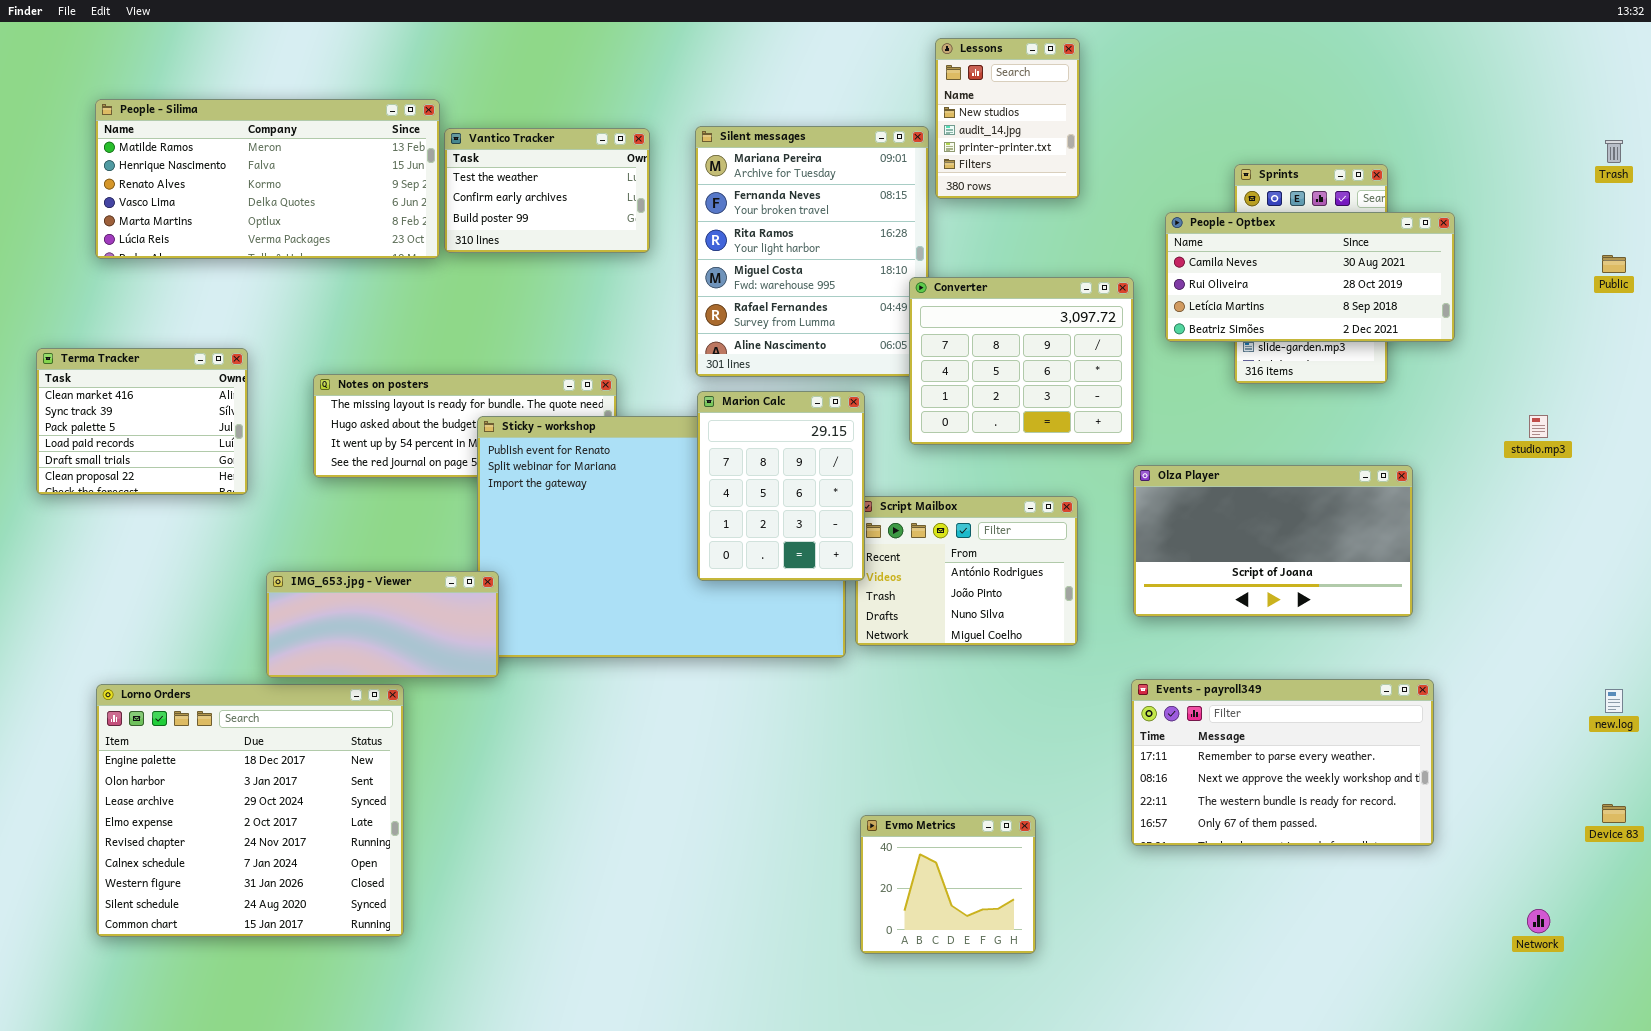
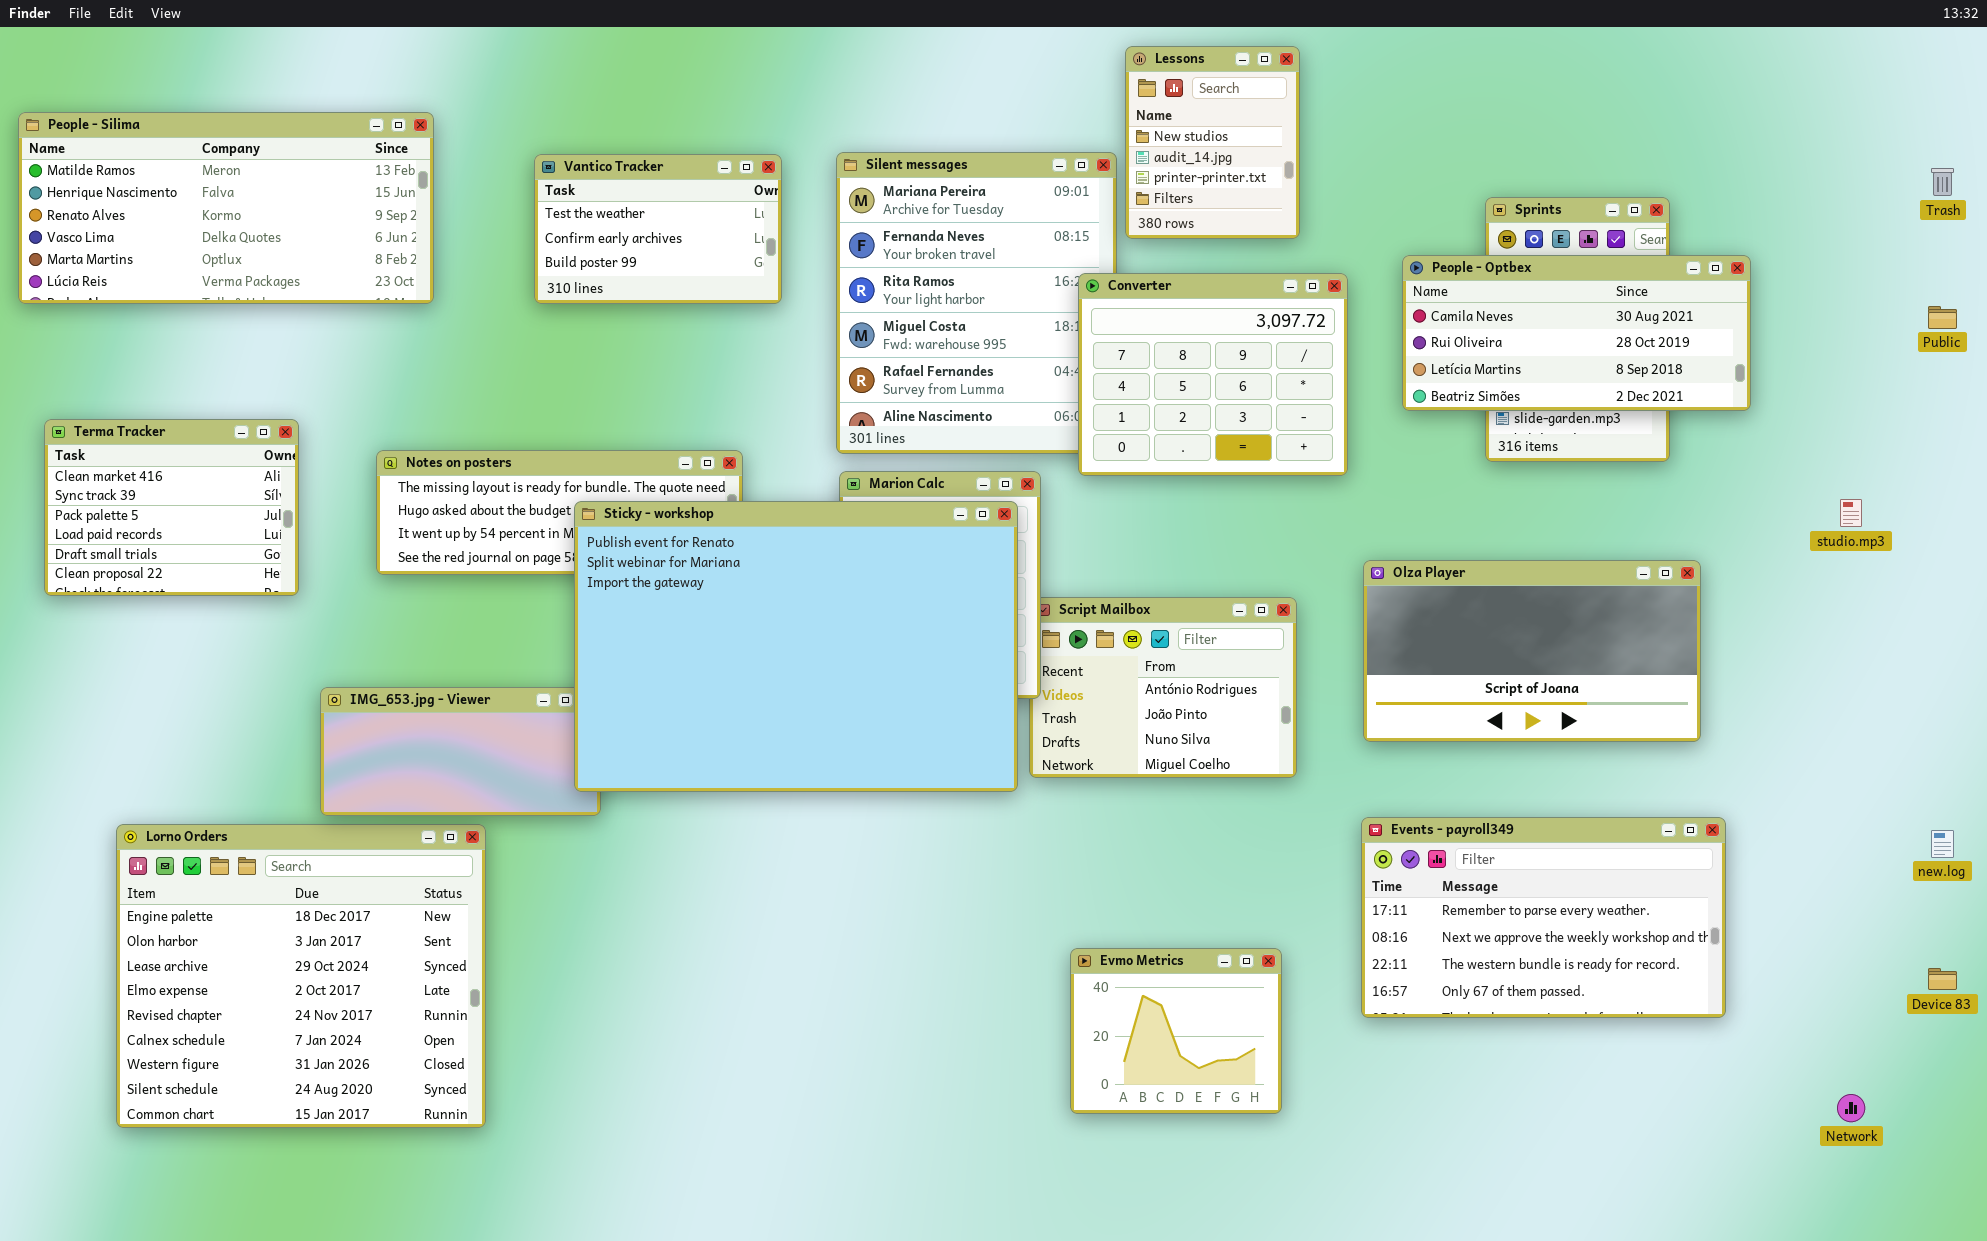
People - Silima: [95,99,440,259] -> [18,112,434,304], moved
Converter: [909,277,1134,445] -> [1078,273,1348,476], moved
Sticky - workshop: [477,416,846,658] -> [574,501,1018,792], raised
Evmo Metrics: [860,815,1036,954] -> [1070,948,1282,1114], moved

